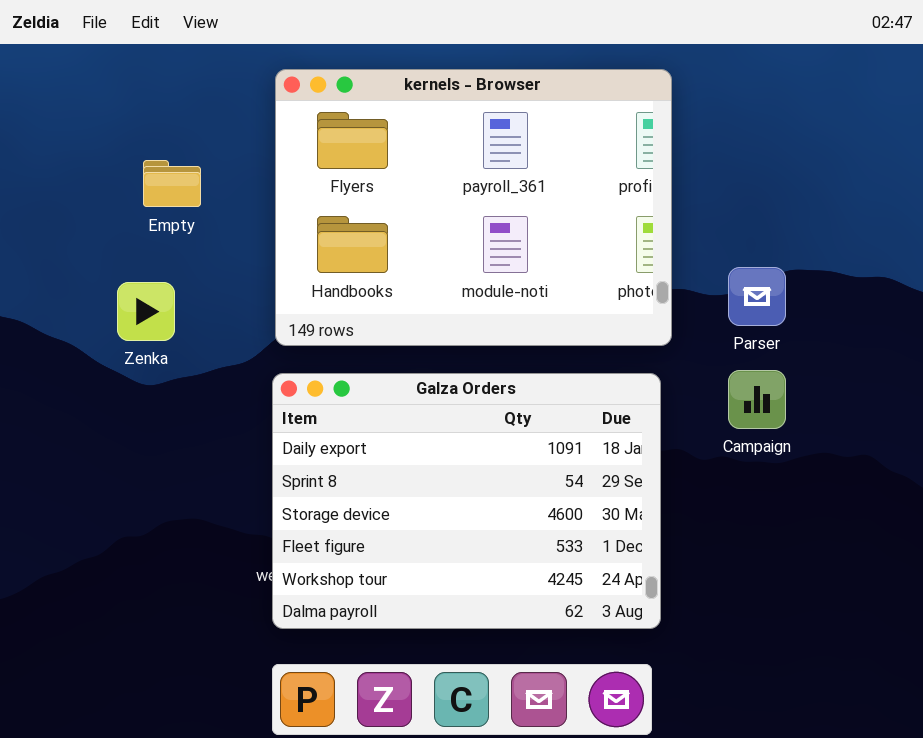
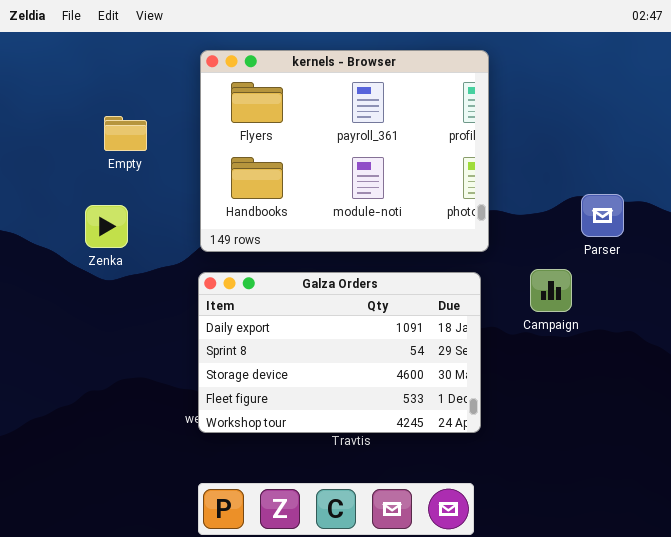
Parser: [728,267,786,326] -> [581,194,624,237], moved
Galza Orders: [272,373,661,629] -> [198,272,481,433], resized

